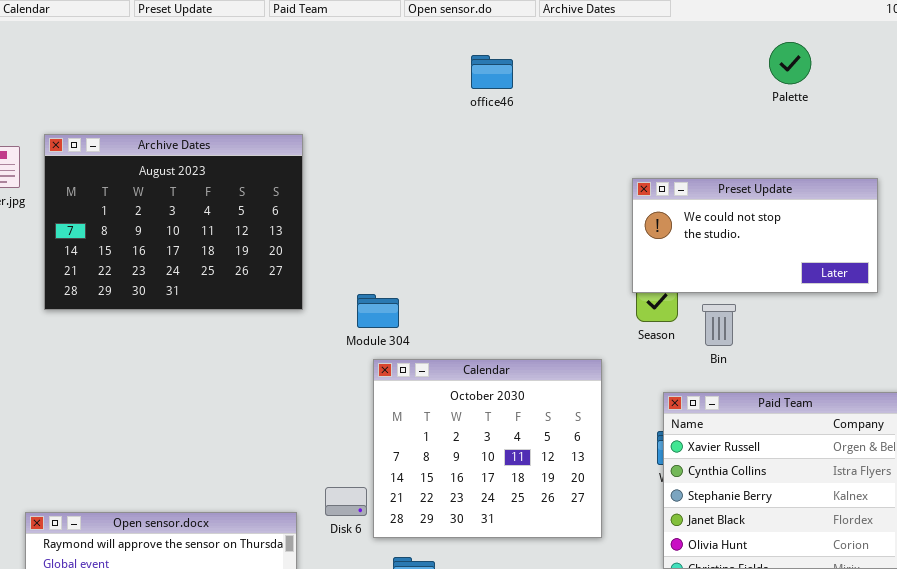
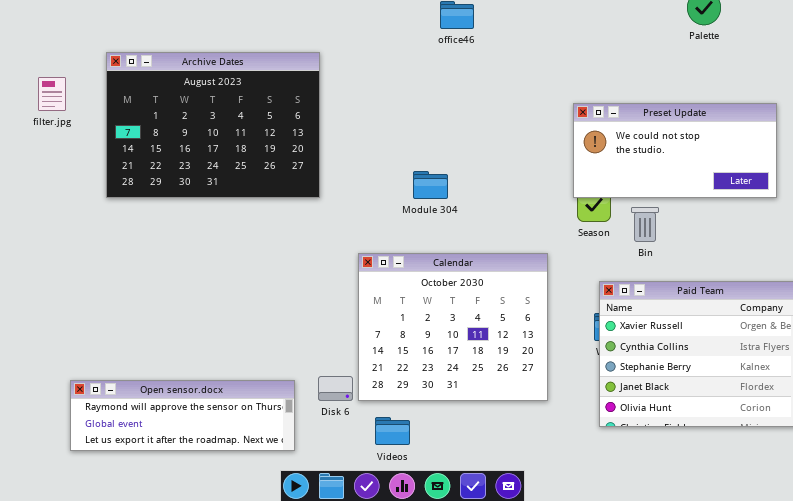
Archive Dates: [44,134,303,310] -> [106,52,320,198], moved
Module 304: [357,294,399,328] -> [413,171,448,199], moved
Disk 6: [325,487,367,516] -> [318,376,353,401], moved

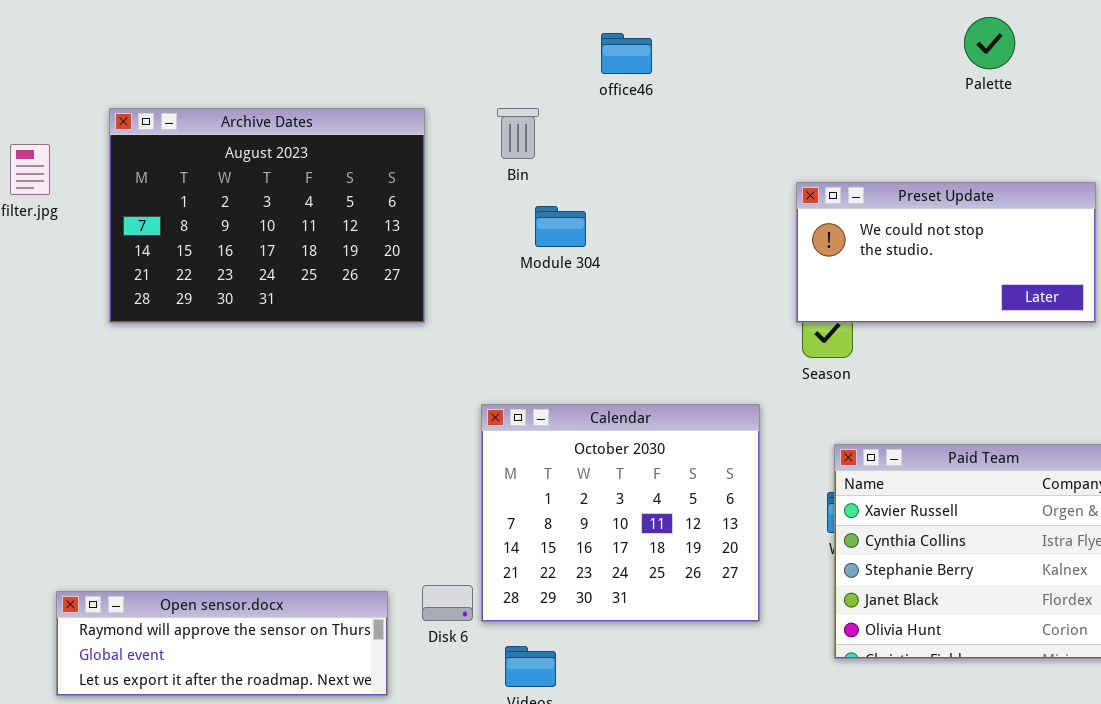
Module 304: [413,171,448,199] -> [535,206,586,247], moved
Bin: [631,207,659,242] -> [497,108,539,159], moved

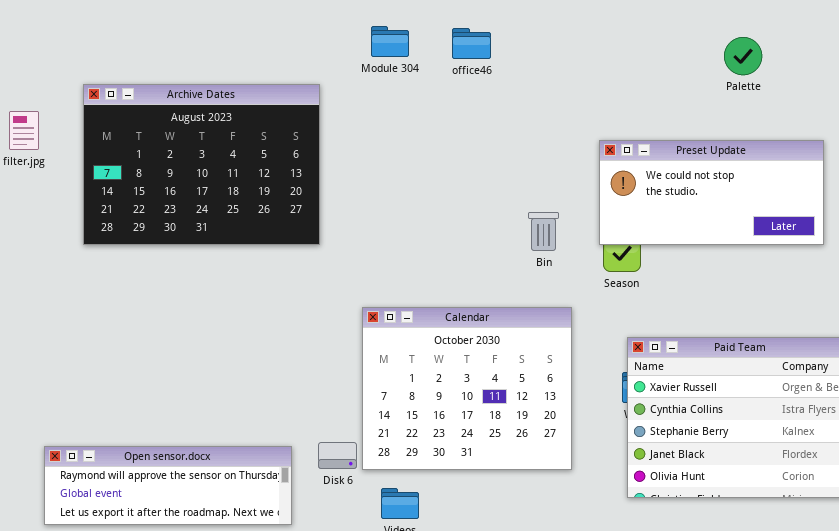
Palette: [964,17,1015,69] -> [724,37,762,75], moved
Bin: [497,108,539,159] -> [528,212,559,251], moved
Module 304: [535,206,586,247] -> [371,26,409,57], moved

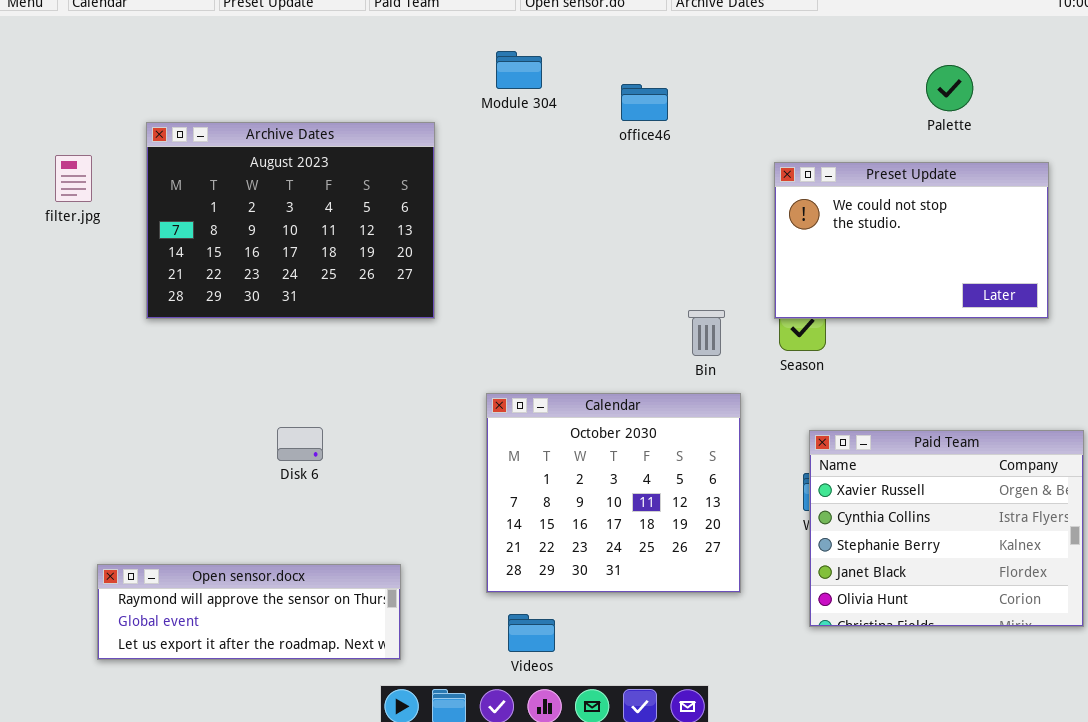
office46: [452,28,491,59] -> [621,84,668,121], moved
Preset Update: [599,140,824,245] -> [774,162,1049,319], resized
Bin: [528,212,559,251] -> [688,310,725,356], moved
Disk 6: [318,442,357,469] -> [277,427,323,461], moved

